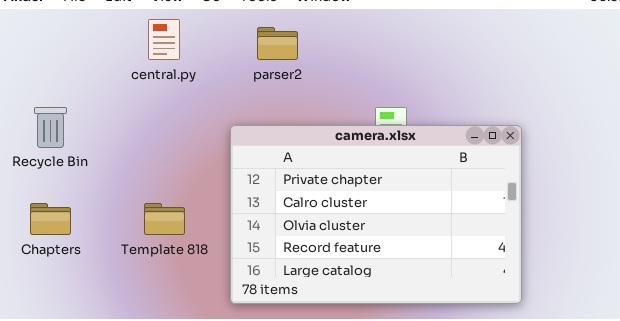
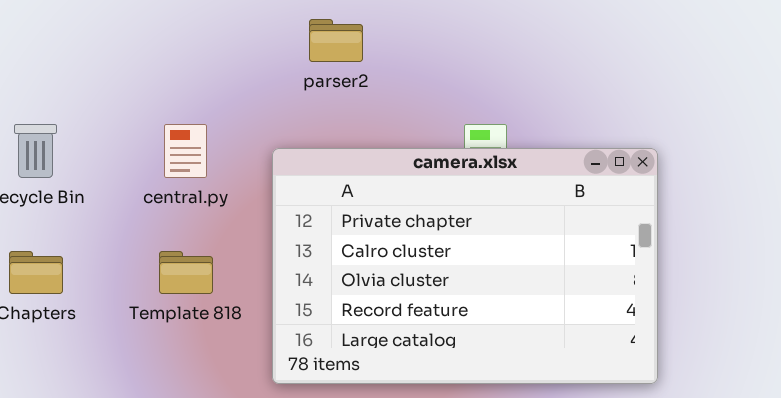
central.py: [148,19,180,60] -> [164,124,207,178], moved

